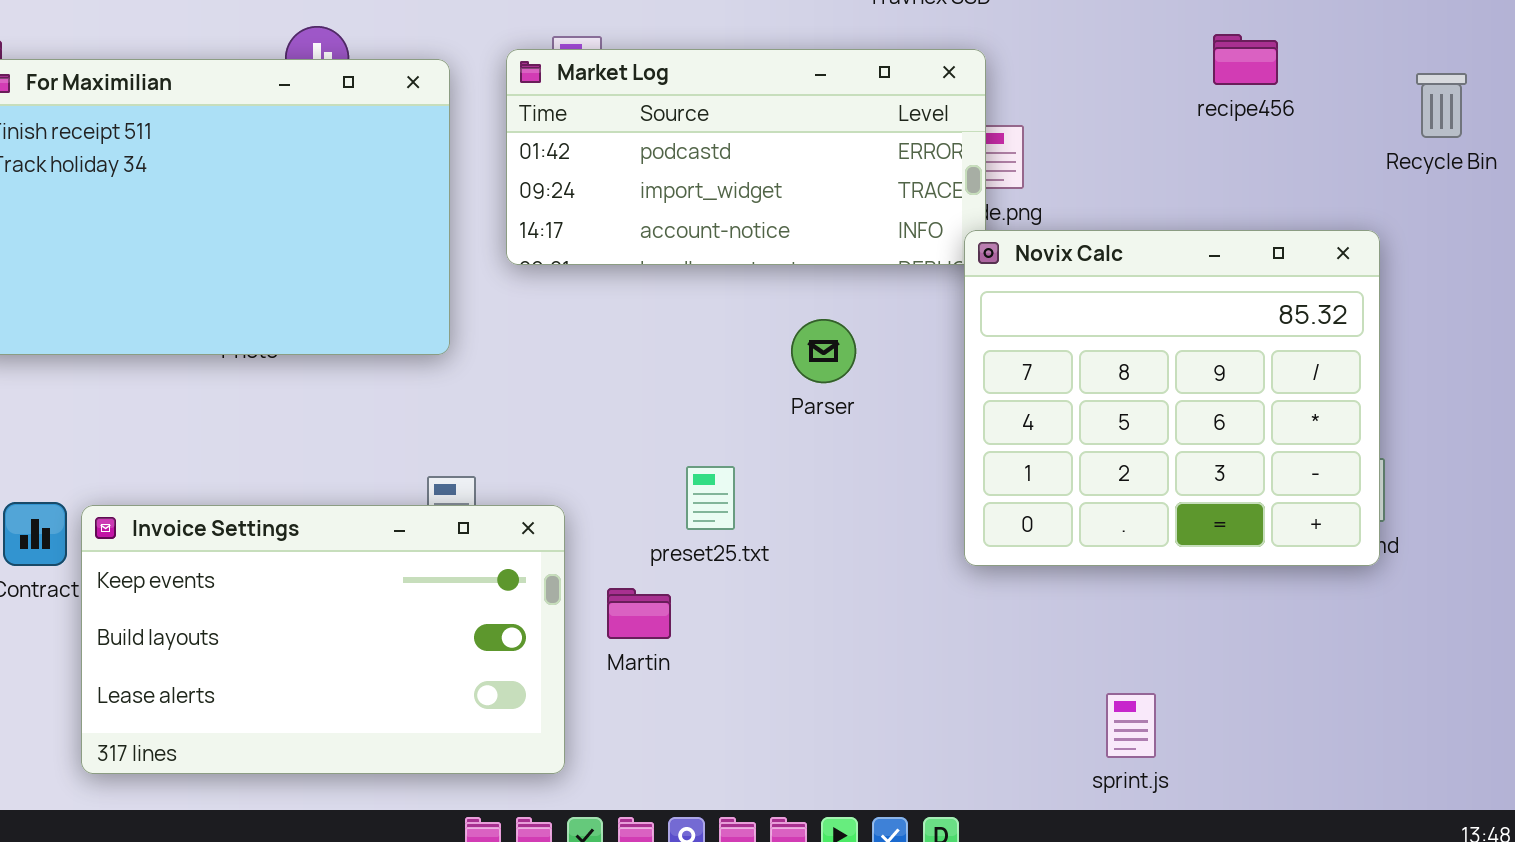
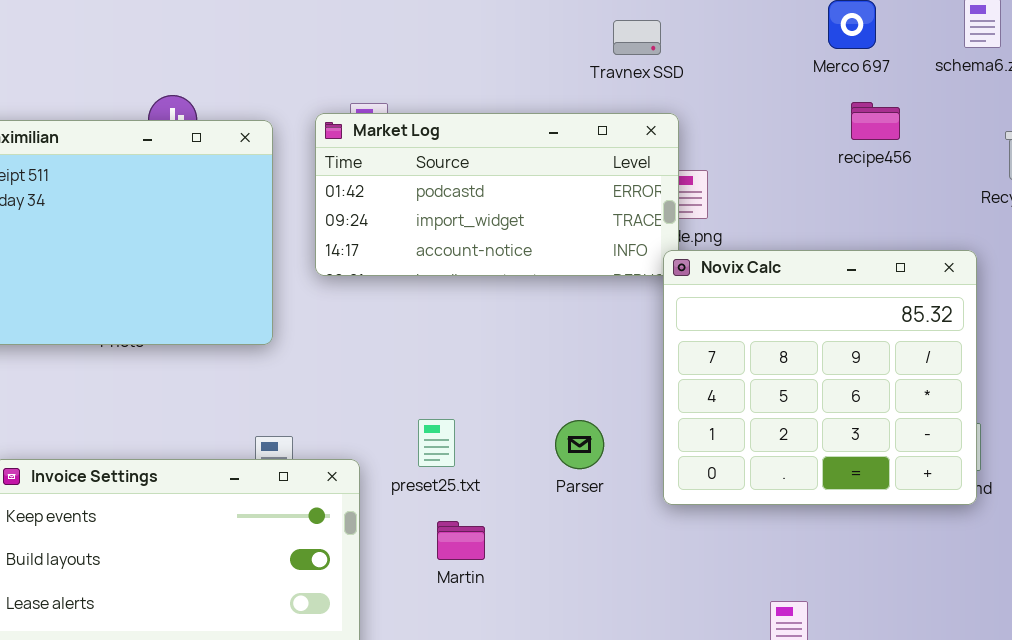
Parser: [791,319,856,383] -> [555,420,604,469], moved
preset25.txt: [686,466,735,530] -> [418,419,455,467], moved
Martin: [607,588,671,639] -> [437,521,485,560], moved

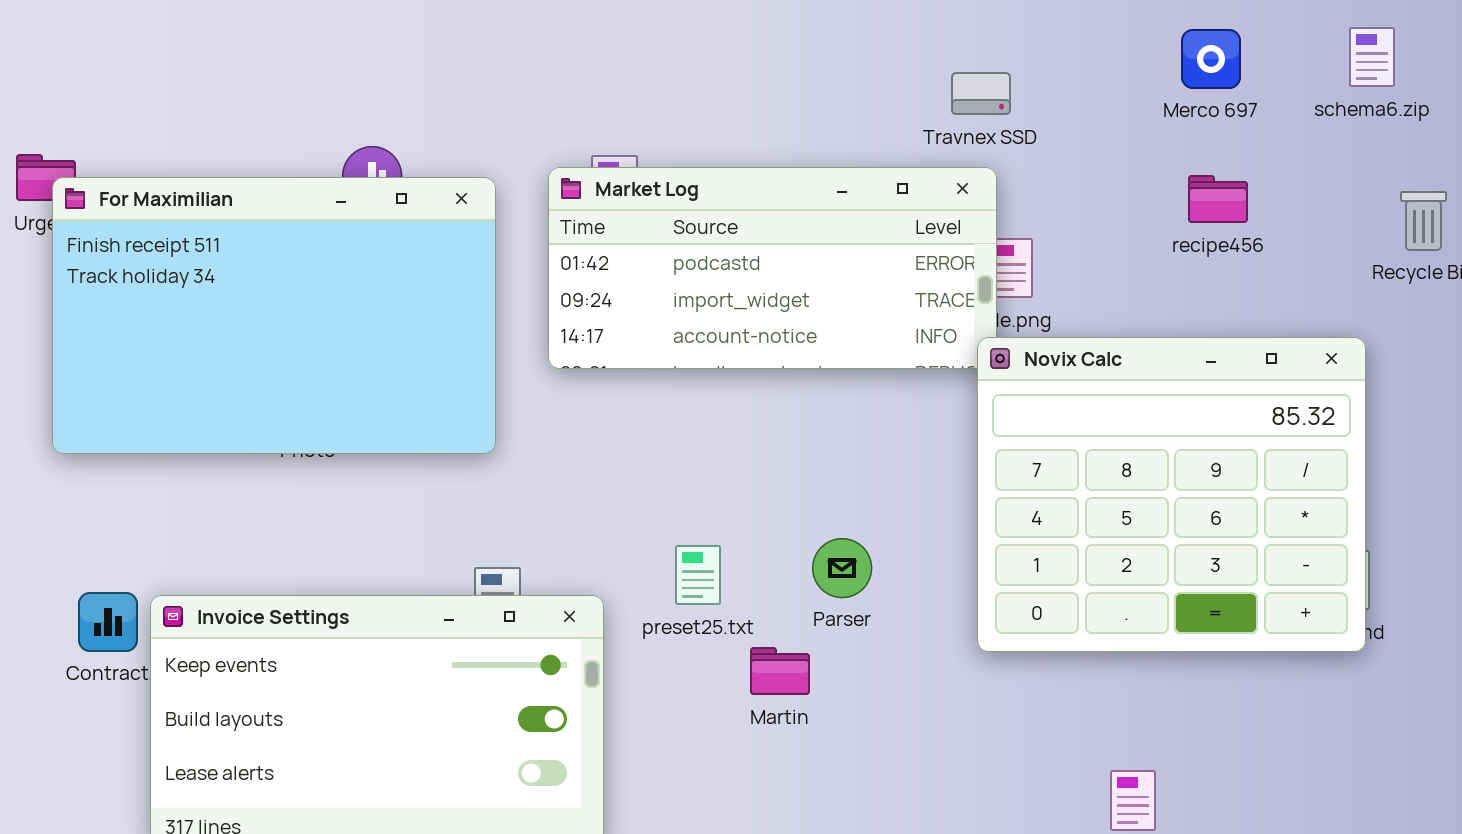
Travnex SSD: [613,20,661,55] -> [951,72,1011,115], moved
recipe456: [851,102,900,140] -> [1188,175,1248,223], moved
Parser: [555,420,604,469] -> [812,538,872,598], moved
Martin: [437,521,485,560] -> [750,647,810,695], moved

